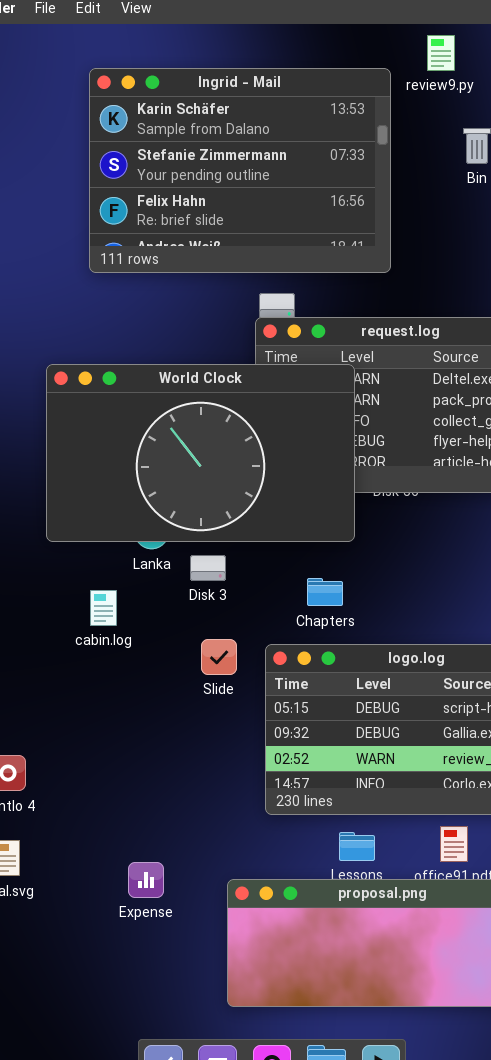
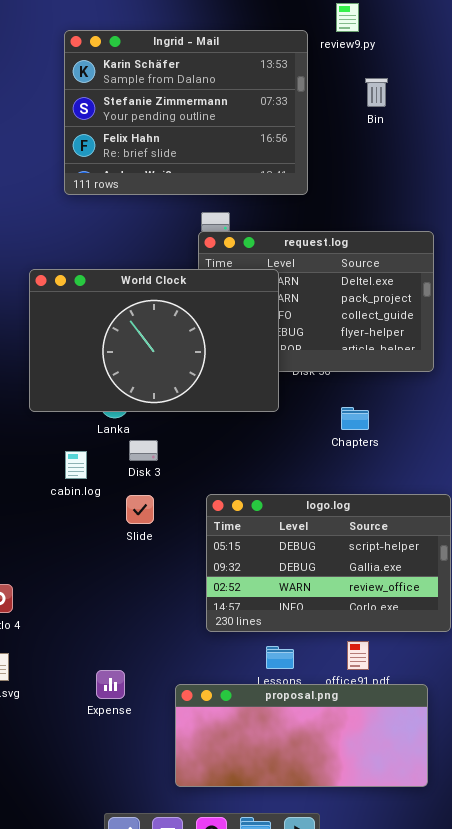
Disk 3: [190,555,226,581] -> [129,440,158,461], moved
Chapters: [307,578,343,606] -> [341,407,369,430], moved
Slide: [201,639,237,675] -> [126,495,154,524], moved

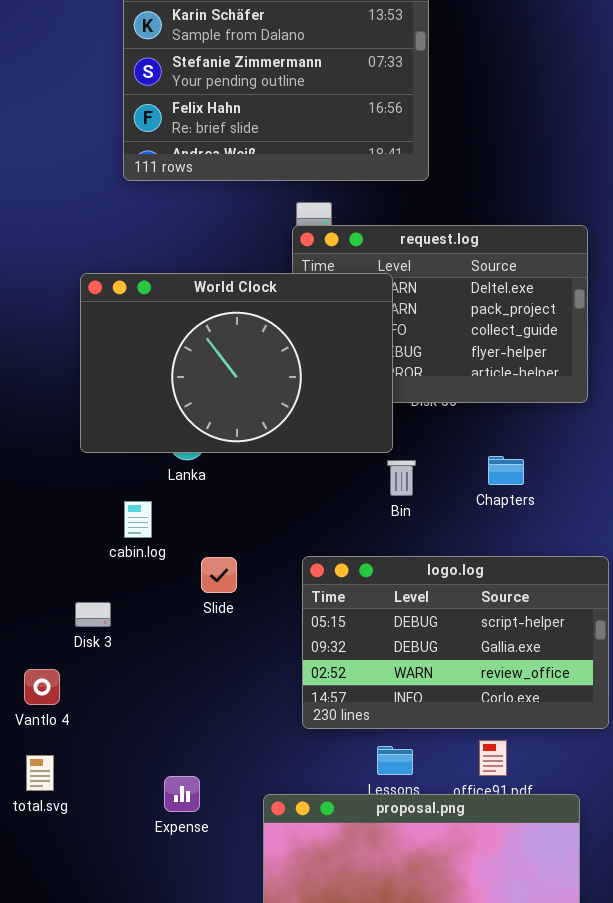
Bin: [365,78,388,107] -> [387,460,416,496], moved
Chapters: [341,407,369,430] -> [488,456,524,485], moved
Disk 3: [129,440,158,461] -> [75,602,111,627], moved

